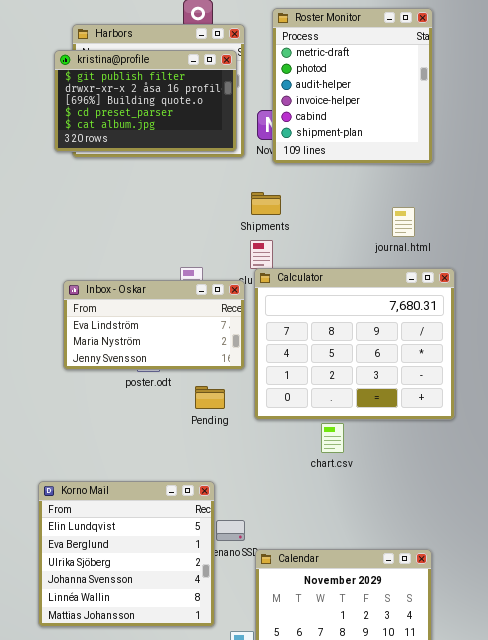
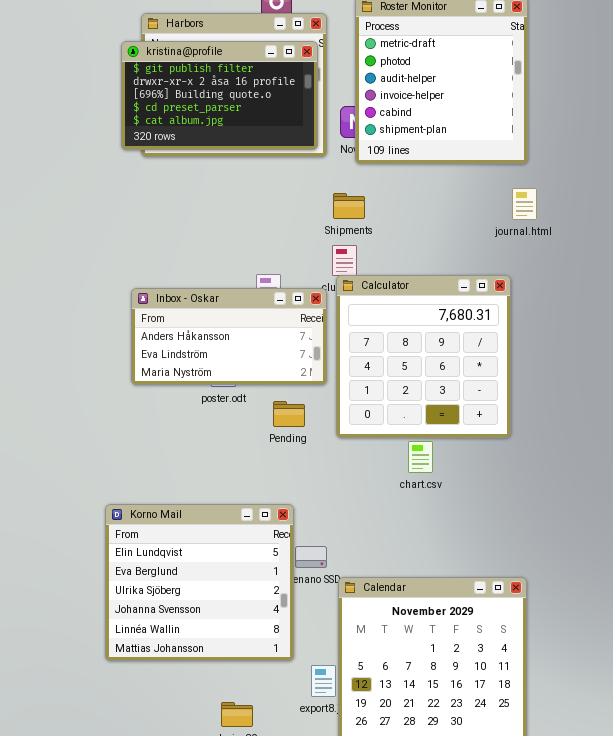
journal.html: [392,207,415,237] -> [512,188,537,220], moved
Calculator: [254,268,455,420] -> [336,275,511,438], resized
Inbox - Oskar: [63,280,245,370] -> [131,288,327,385], scrolled up 1 row

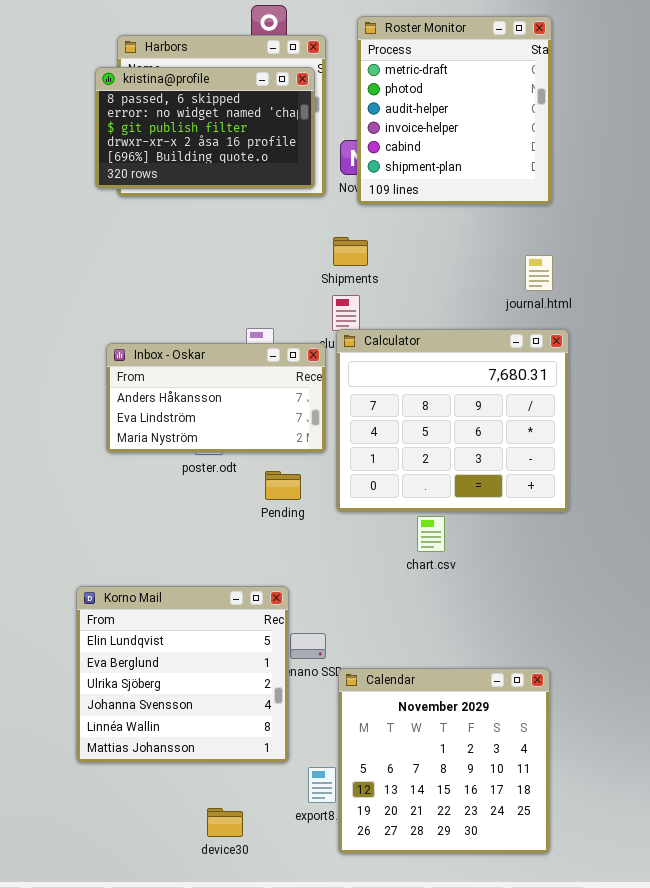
kristina@profile: [121,41,318,150] -> [95,67,315,189], scrolled up 2 rows
journal.html: [512,188,537,220] -> [525,255,553,291], moved
Calculator: [336,275,511,438] -> [336,329,569,512], resized

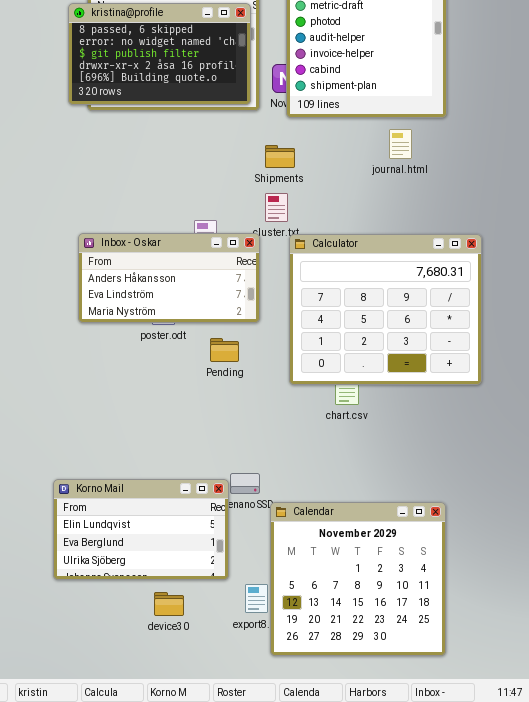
journal.html: [525,255,553,291] -> [389,129,412,159], moved
Calculator: [336,329,569,512] -> [289,234,482,385], moved
Korno Mail: [76,586,289,763] -> [53,479,229,580], resized
device30: [207,808,243,837] -> [154,592,184,616], moved

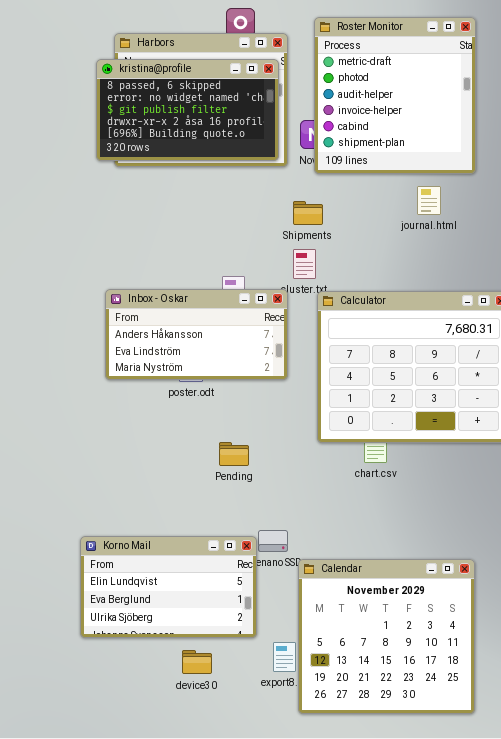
Pending: [210,338,239,362] -> [219,442,249,466], moved

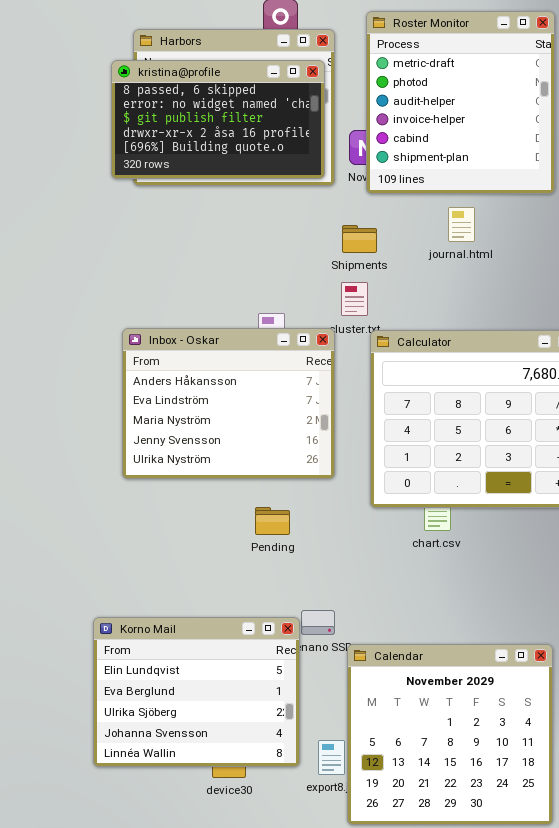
journal.html: [417,186,441,215] -> [448,207,475,242], moved
Inbox - Oskar: [105,289,288,380] -> [122,328,335,479], resized
Korno Mail: [80,536,257,638] -> [93,617,300,767], resized

